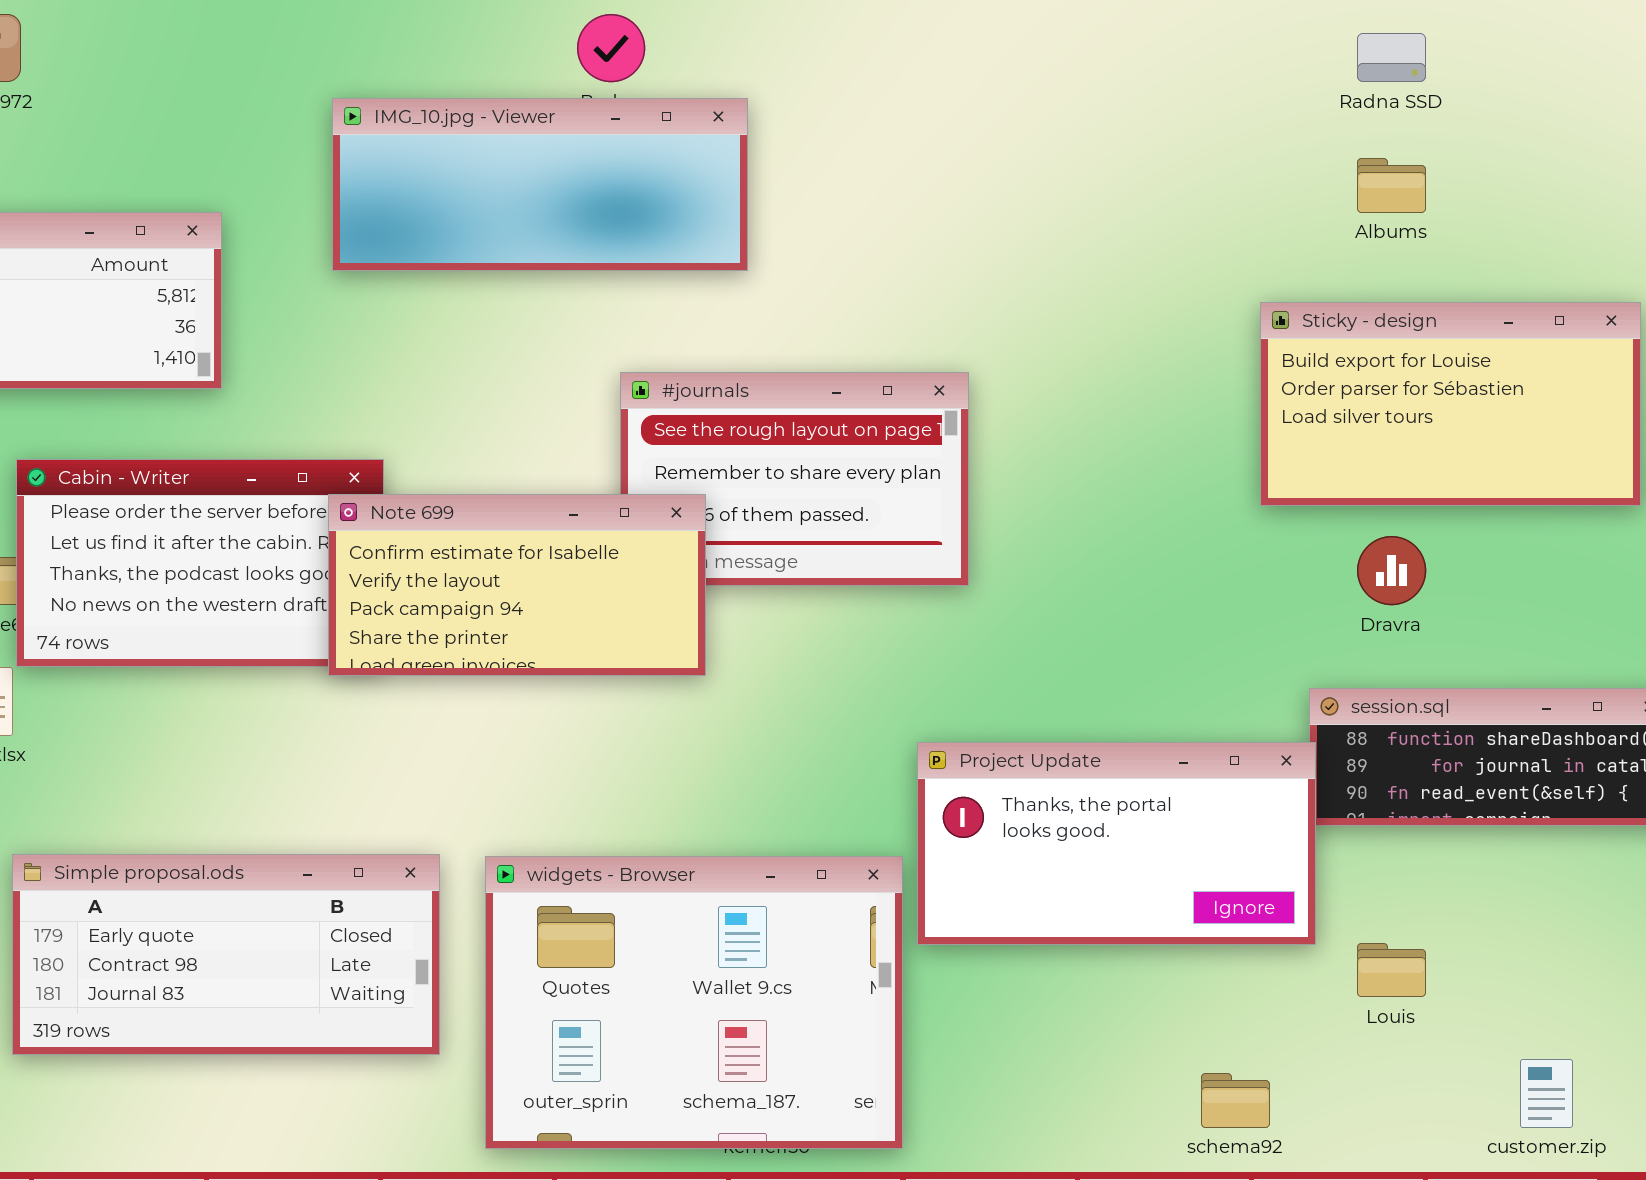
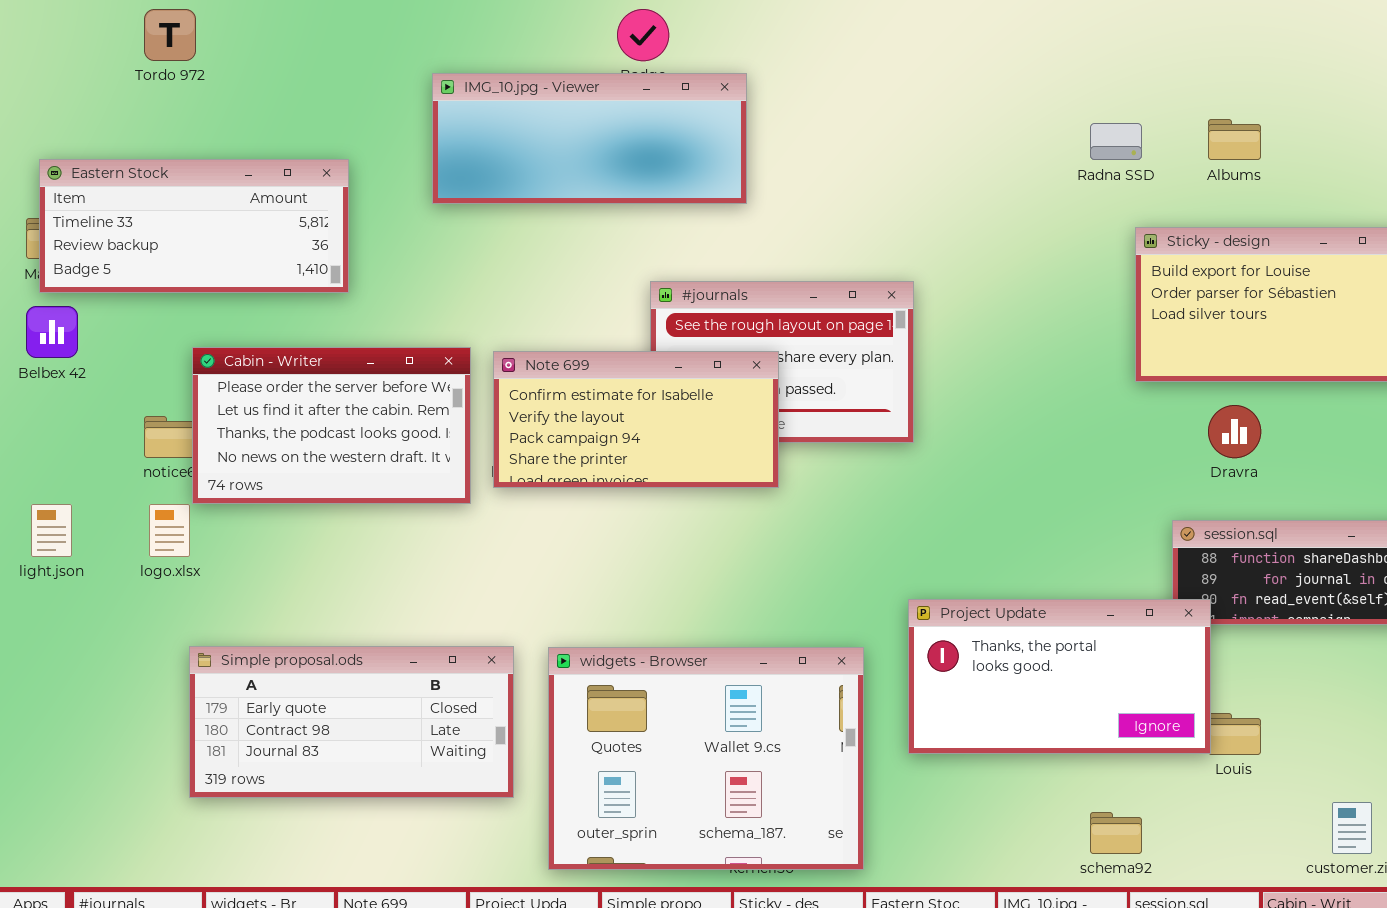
Radna SSD: [1357,33,1426,82] -> [1090,123,1142,160], moved
Note 699: [328,494,706,676] -> [493,351,779,488], moved
Project Update: [917,742,1316,945] -> [908,599,1211,754], moved

